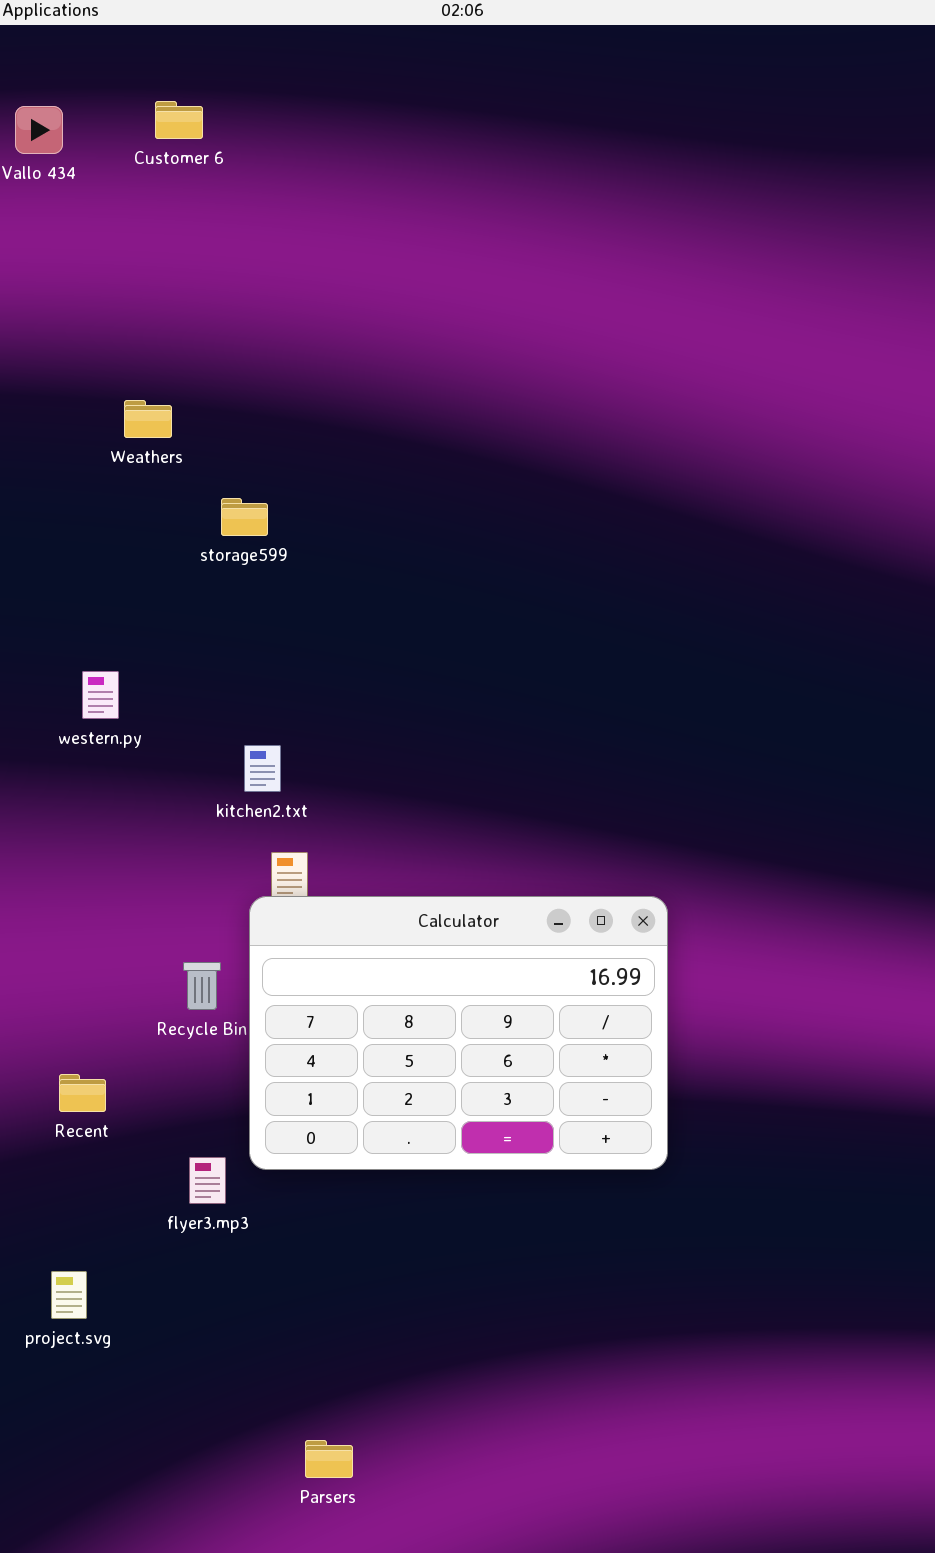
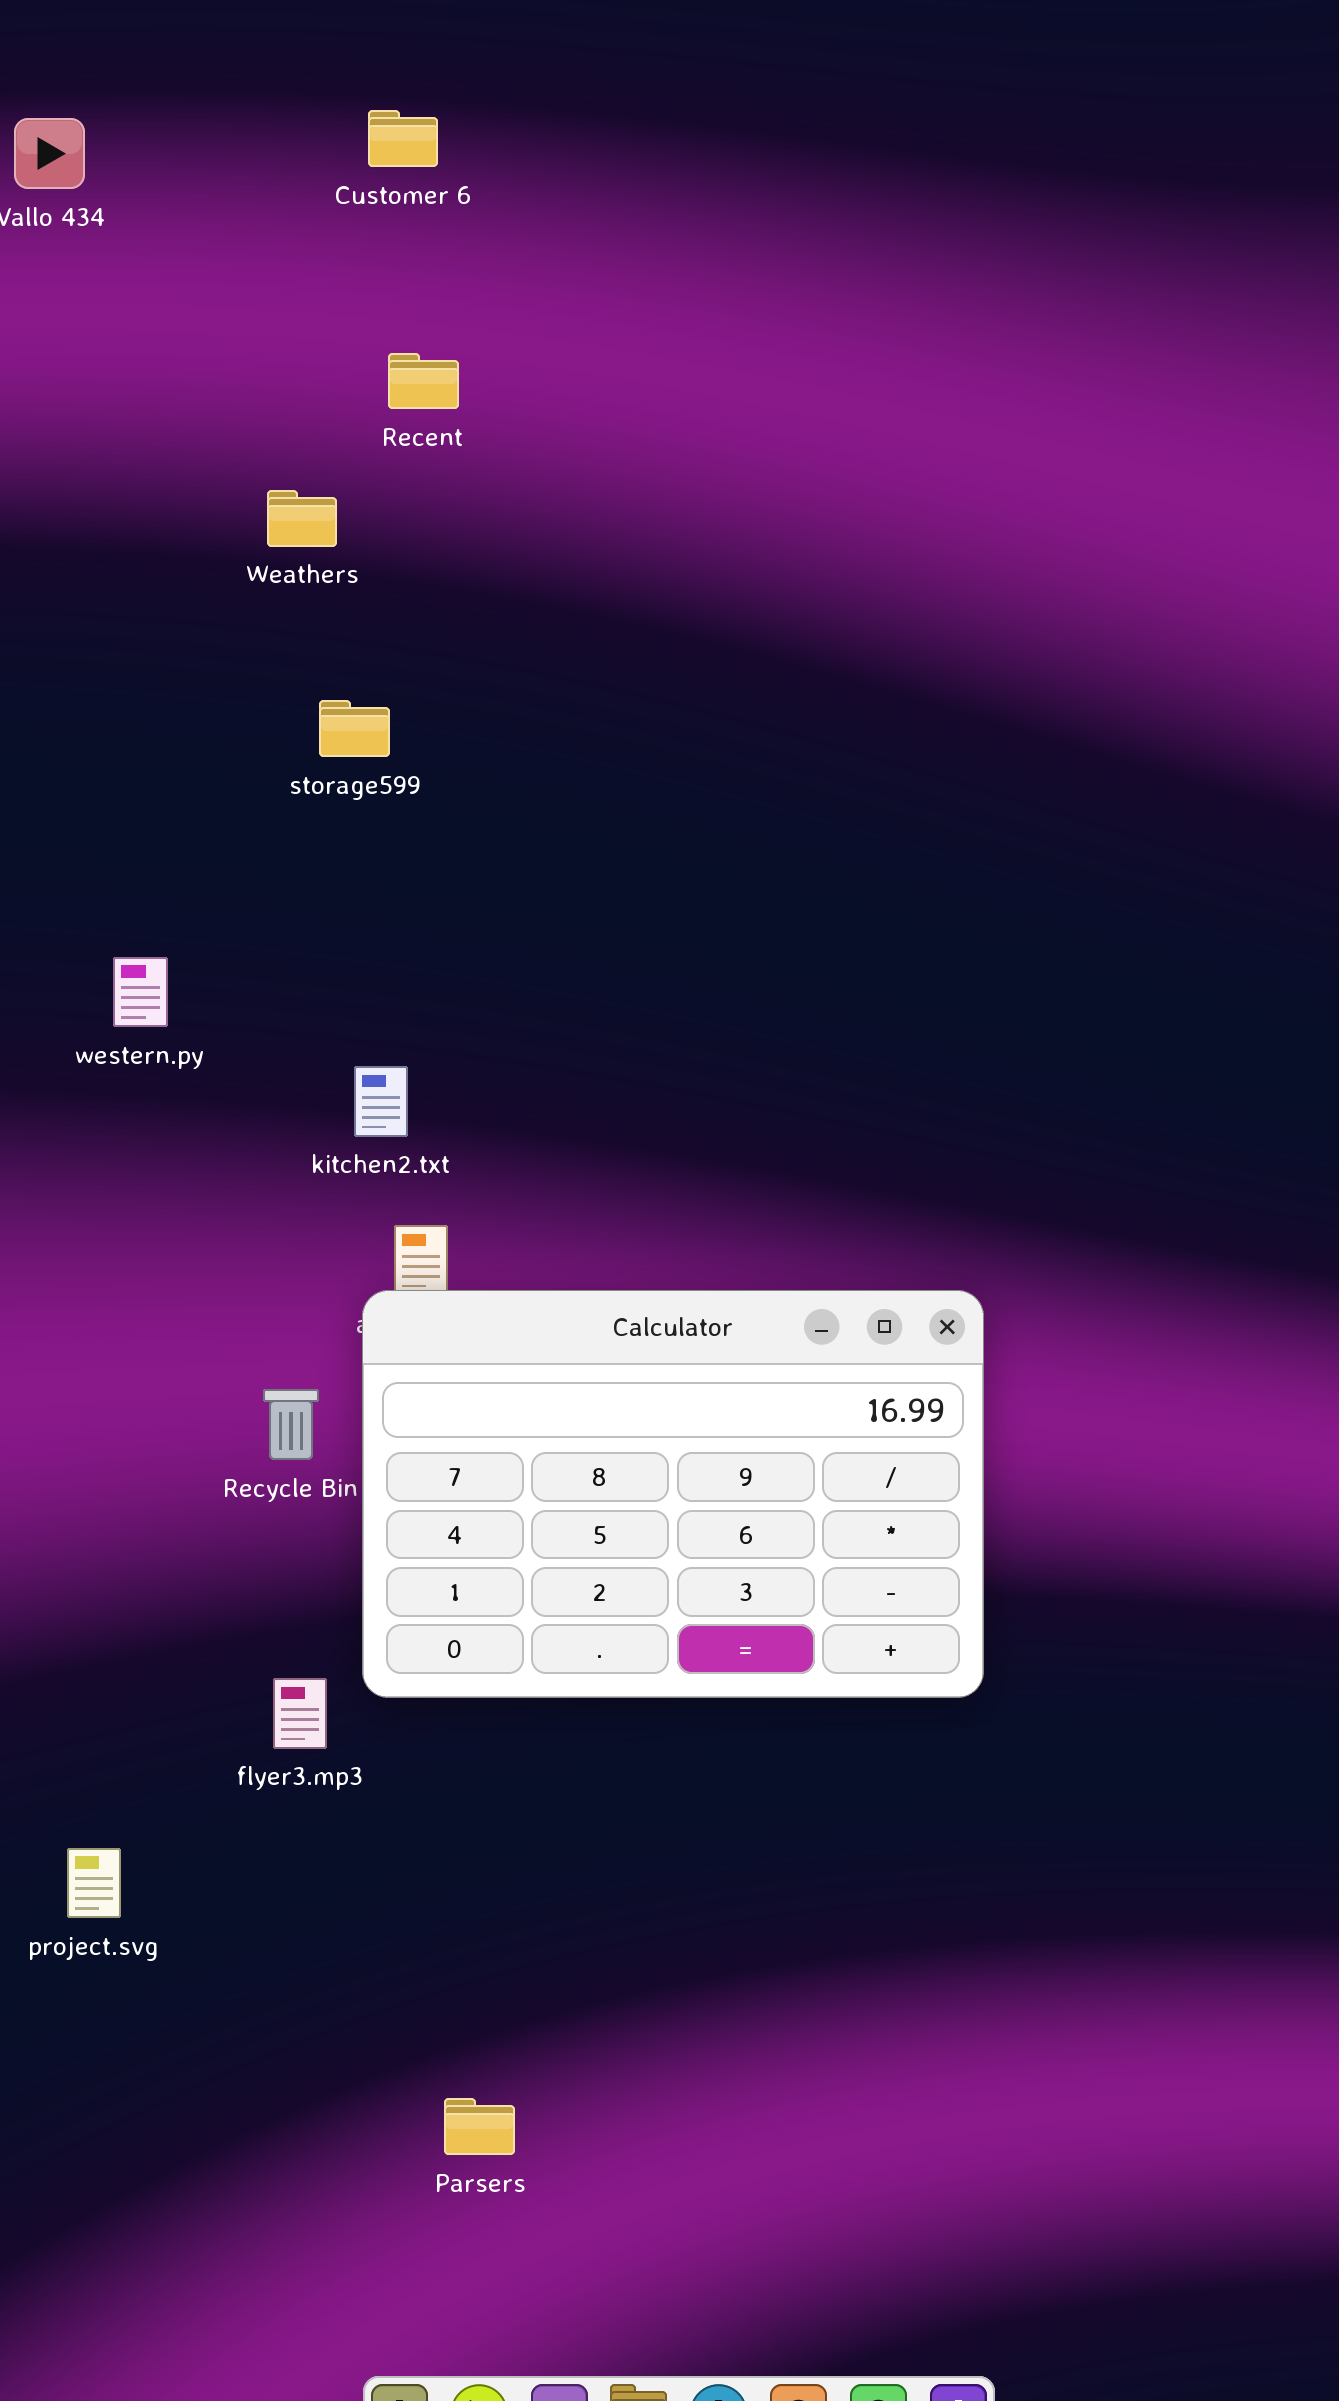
Customer 6: [155,101,203,139] -> [368,110,438,167], moved
Weathers: [124,400,172,438] -> [267,490,337,547], moved
Recent: [59,1074,106,1112] -> [388,353,459,409], moved

